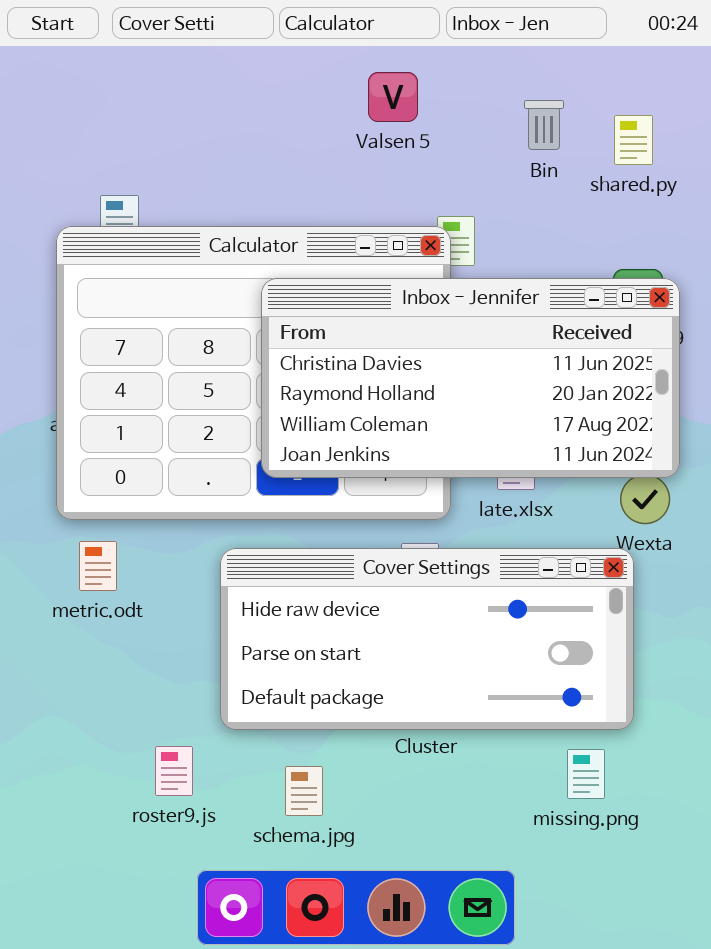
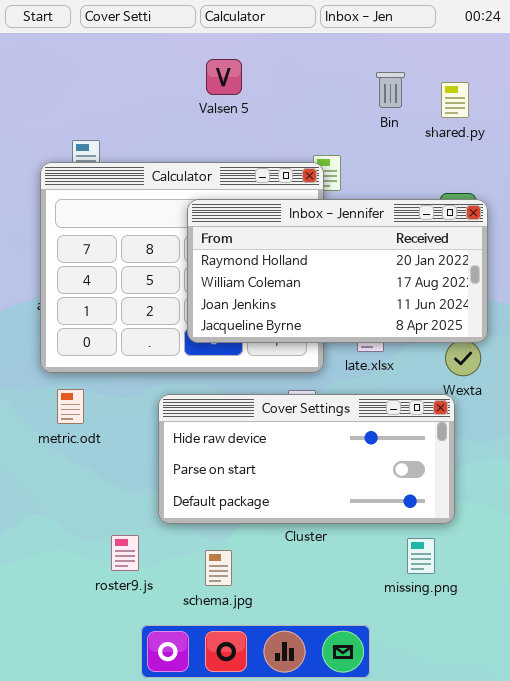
Valsen 5: [368,72,418,122] -> [206,59,242,95], moved
Inbox - Jennifer: [261,278,680,478] -> [187,199,488,343], scrolled down 1 row

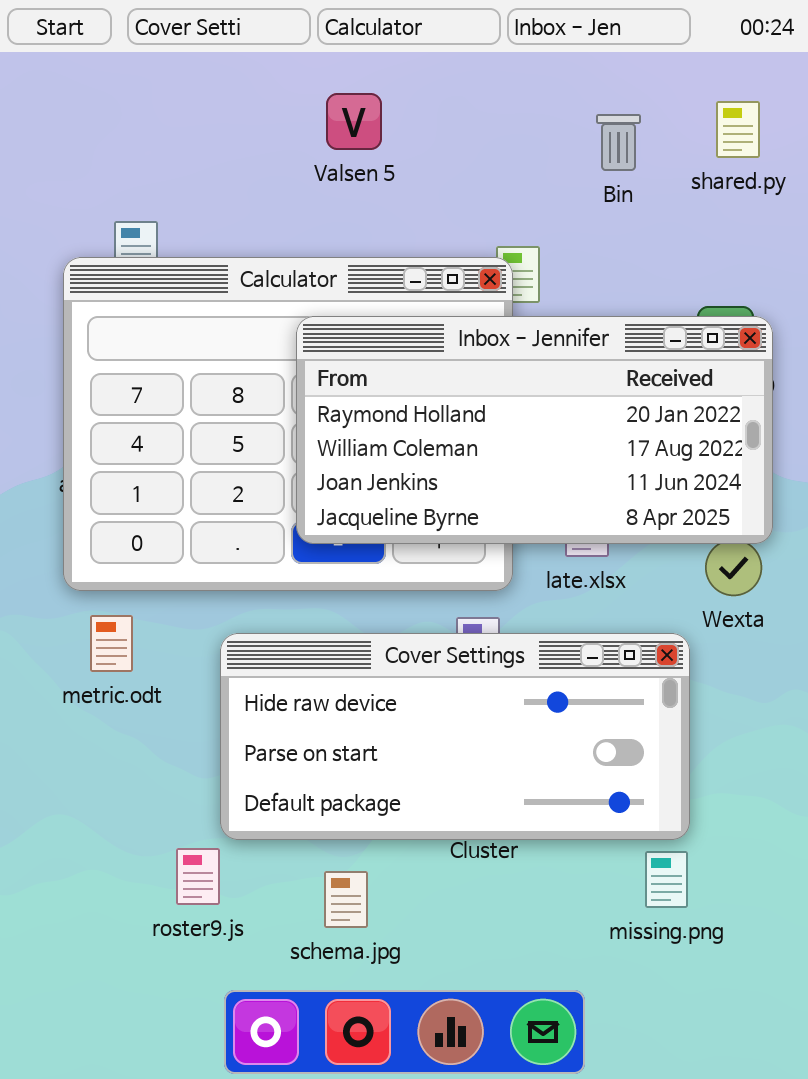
shared.py: [441,82,469,118] -> [716,101,760,158], moved
Cover Settings: [158,394,455,524] -> [220,633,690,840], moved

